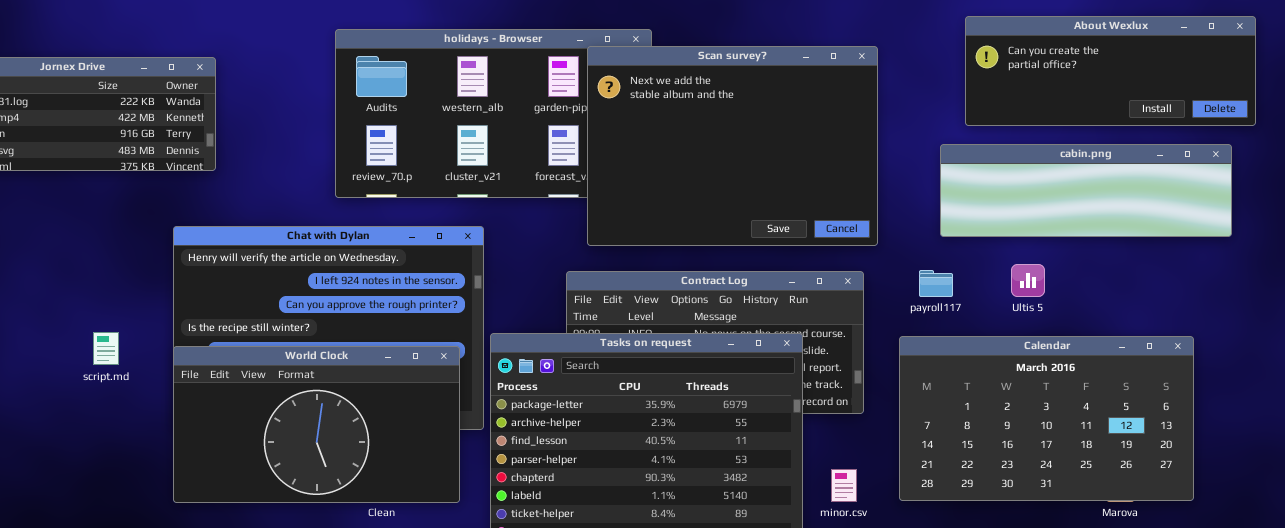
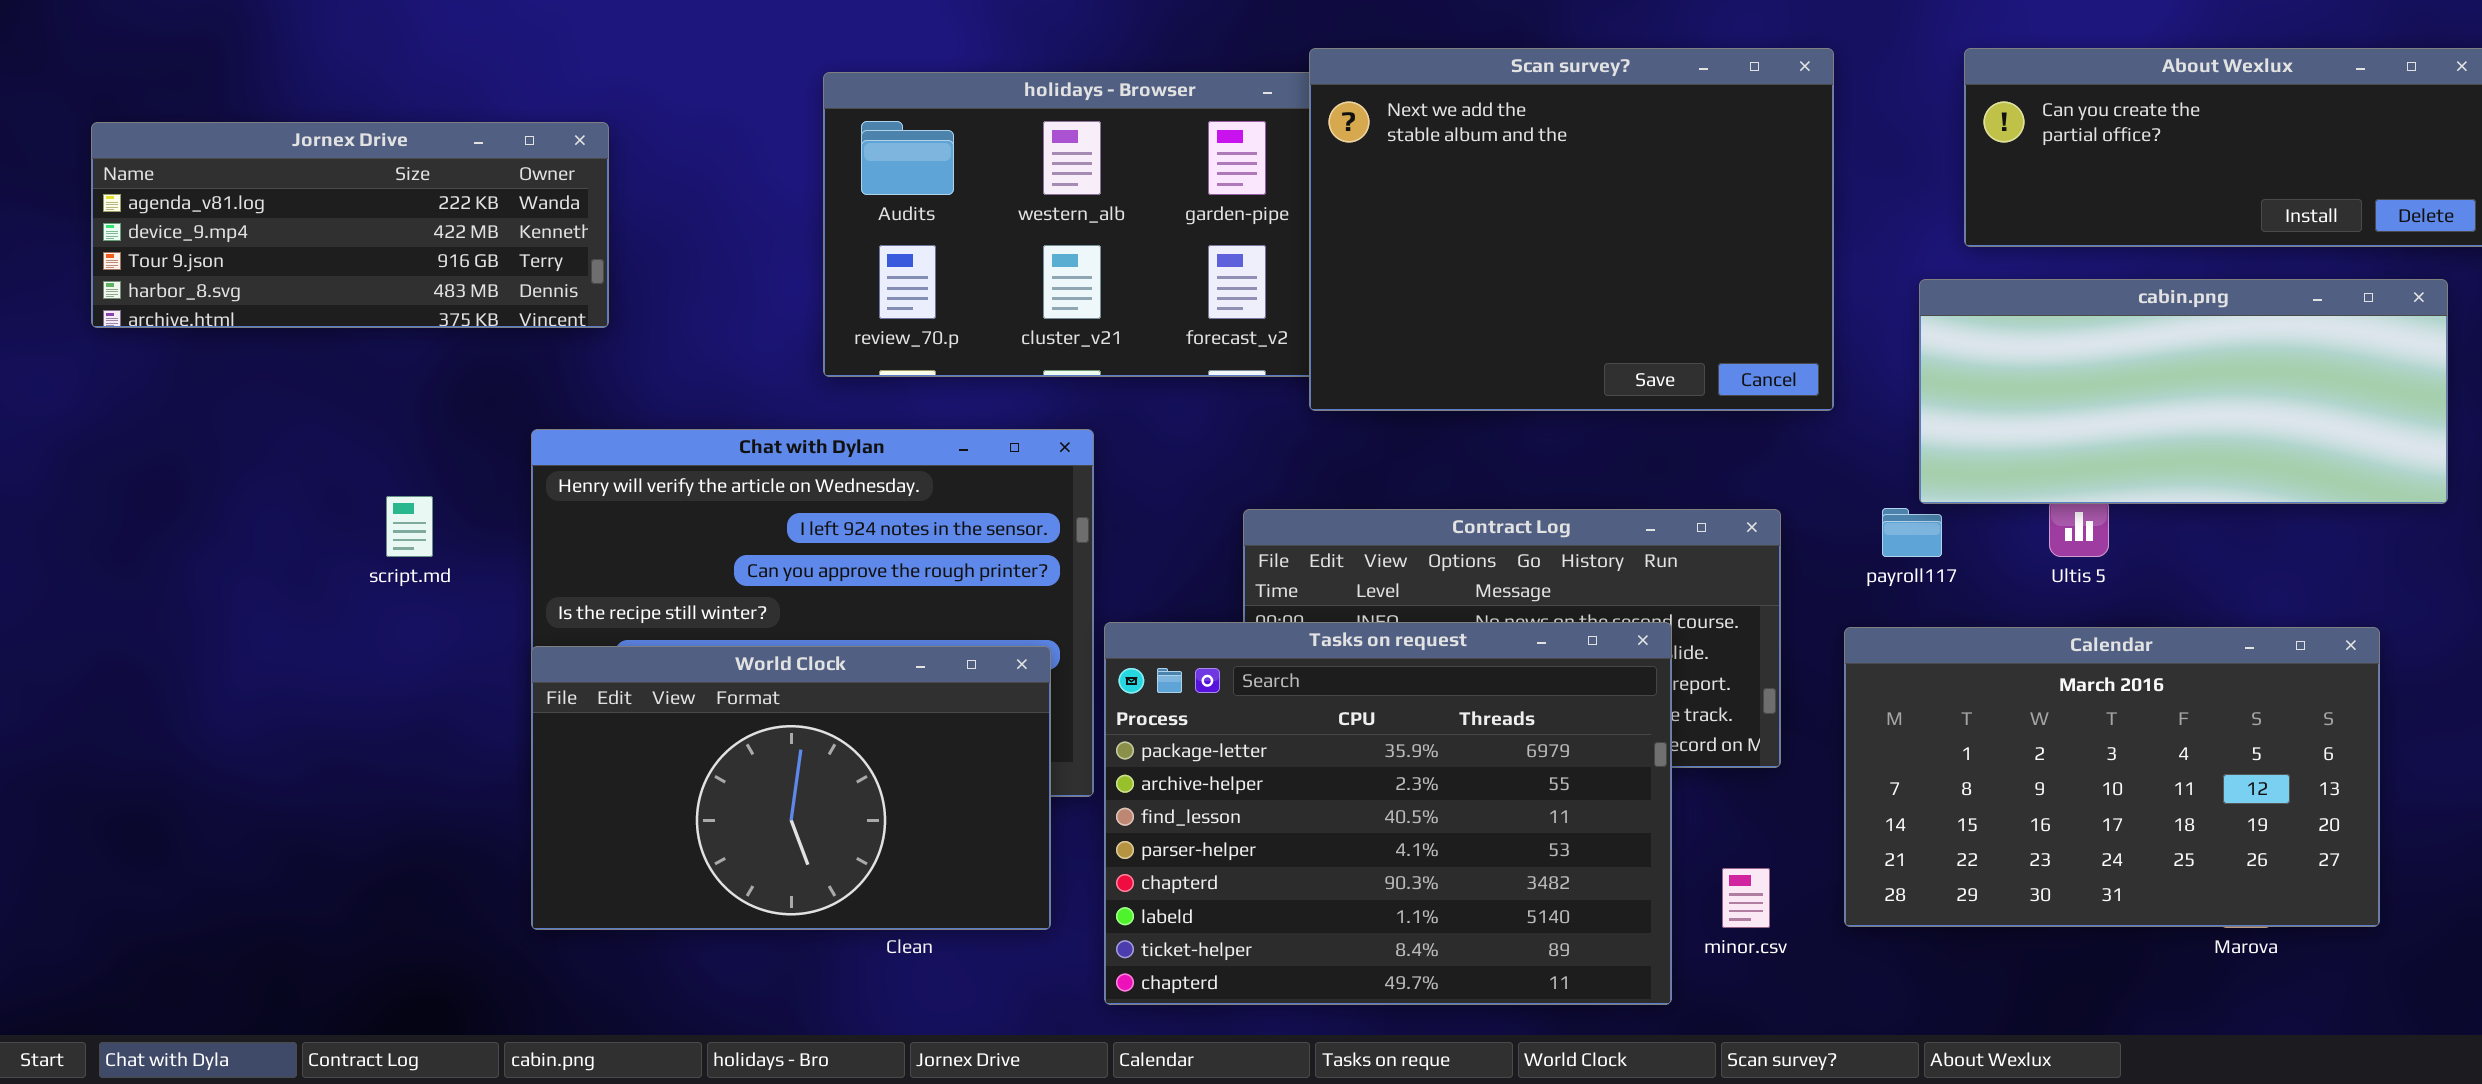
Scan survey?: [587,46,878,246] -> [1309,48,1834,411], moved
cabin.png: [940,144,1232,237] -> [1919,279,2448,504], resized
script.md: [93,332,119,365] -> [386,496,433,557], moved

